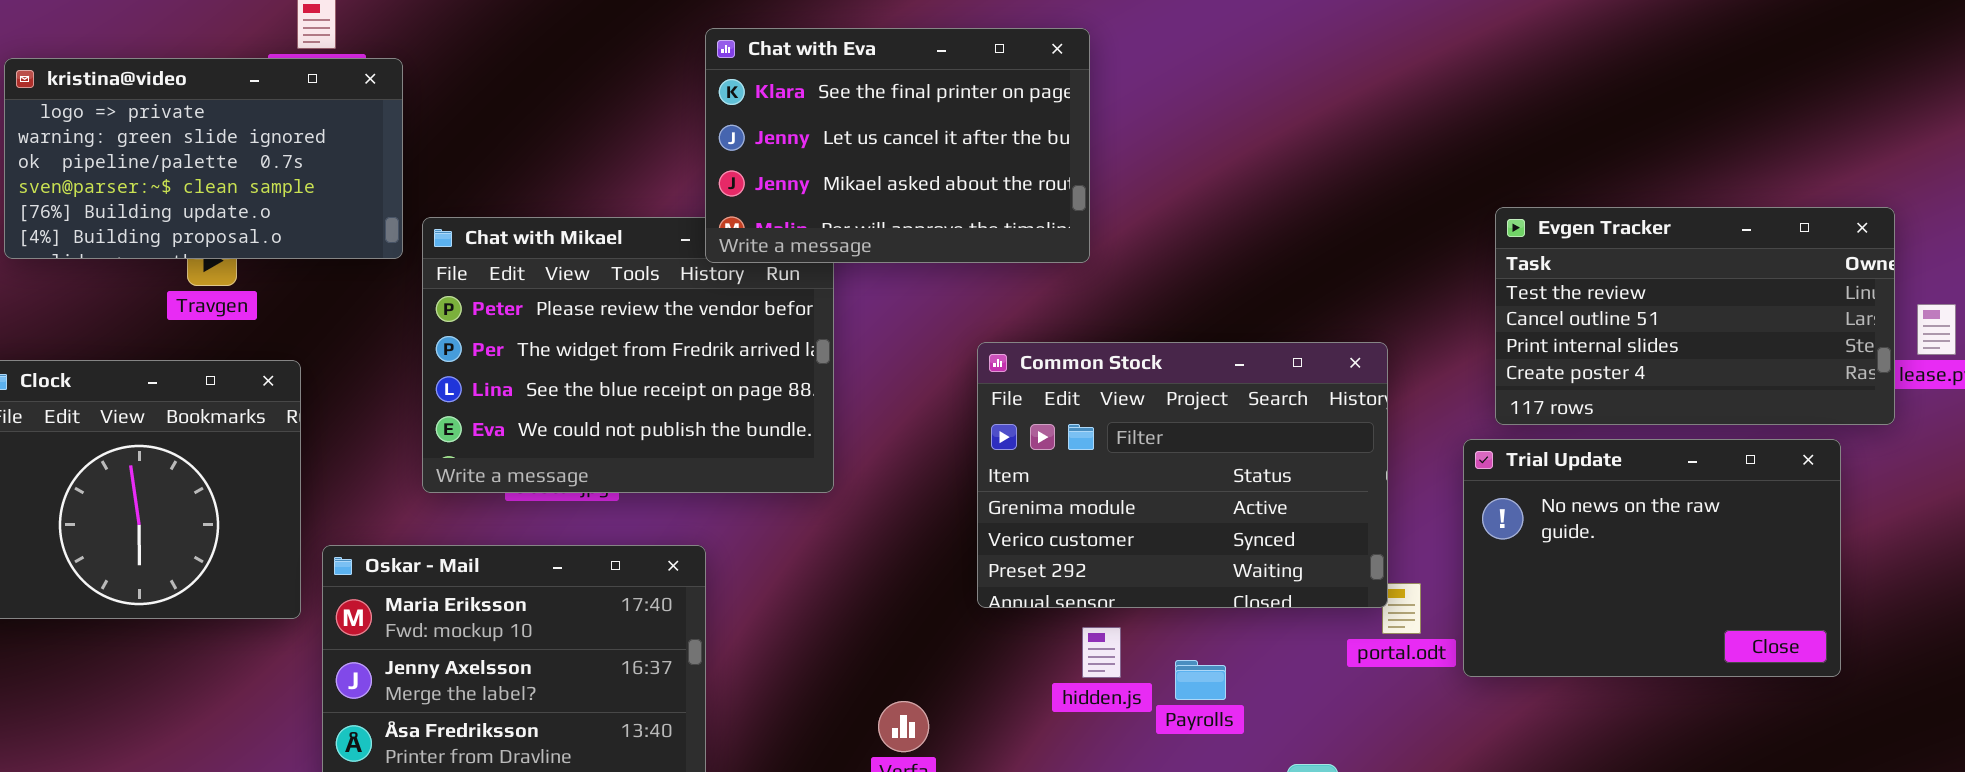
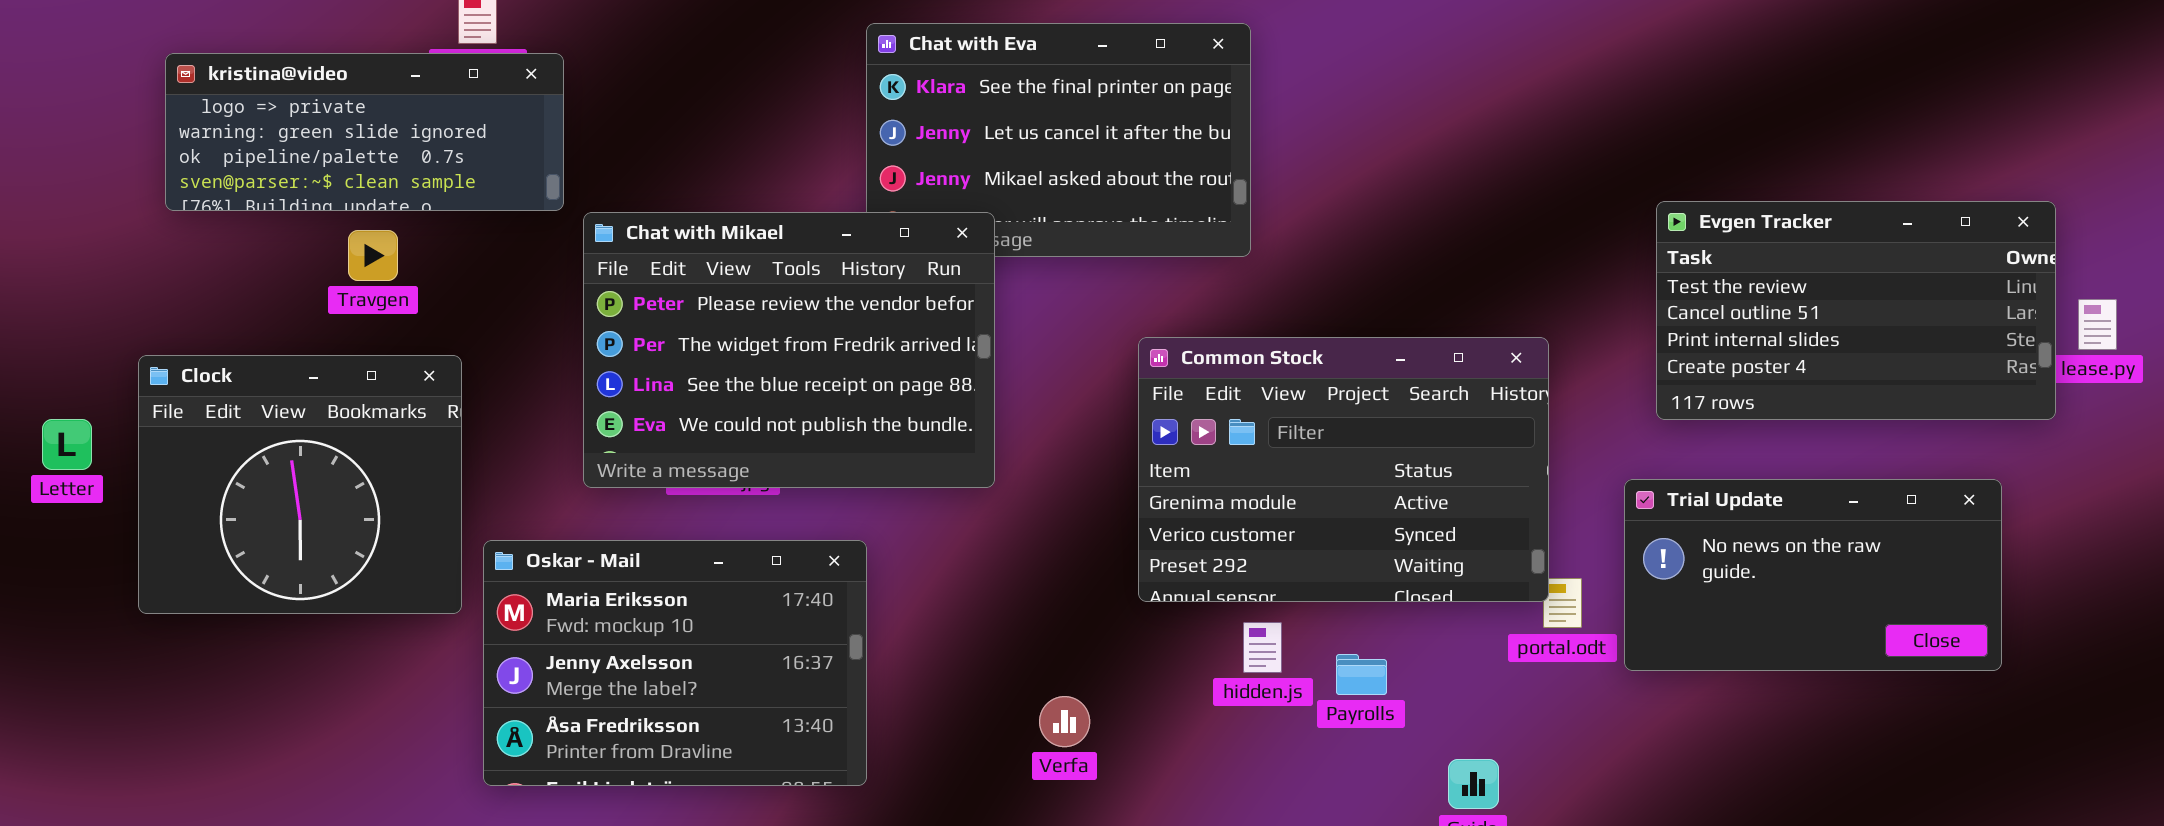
kristina@video: [4,58,403,259] -> [165,53,564,211], resized
Chat with Mikael: [422,217,834,493] -> [583,212,995,488], raised
Trial Update: [1463,439,1841,677] -> [1624,479,2002,671], resized

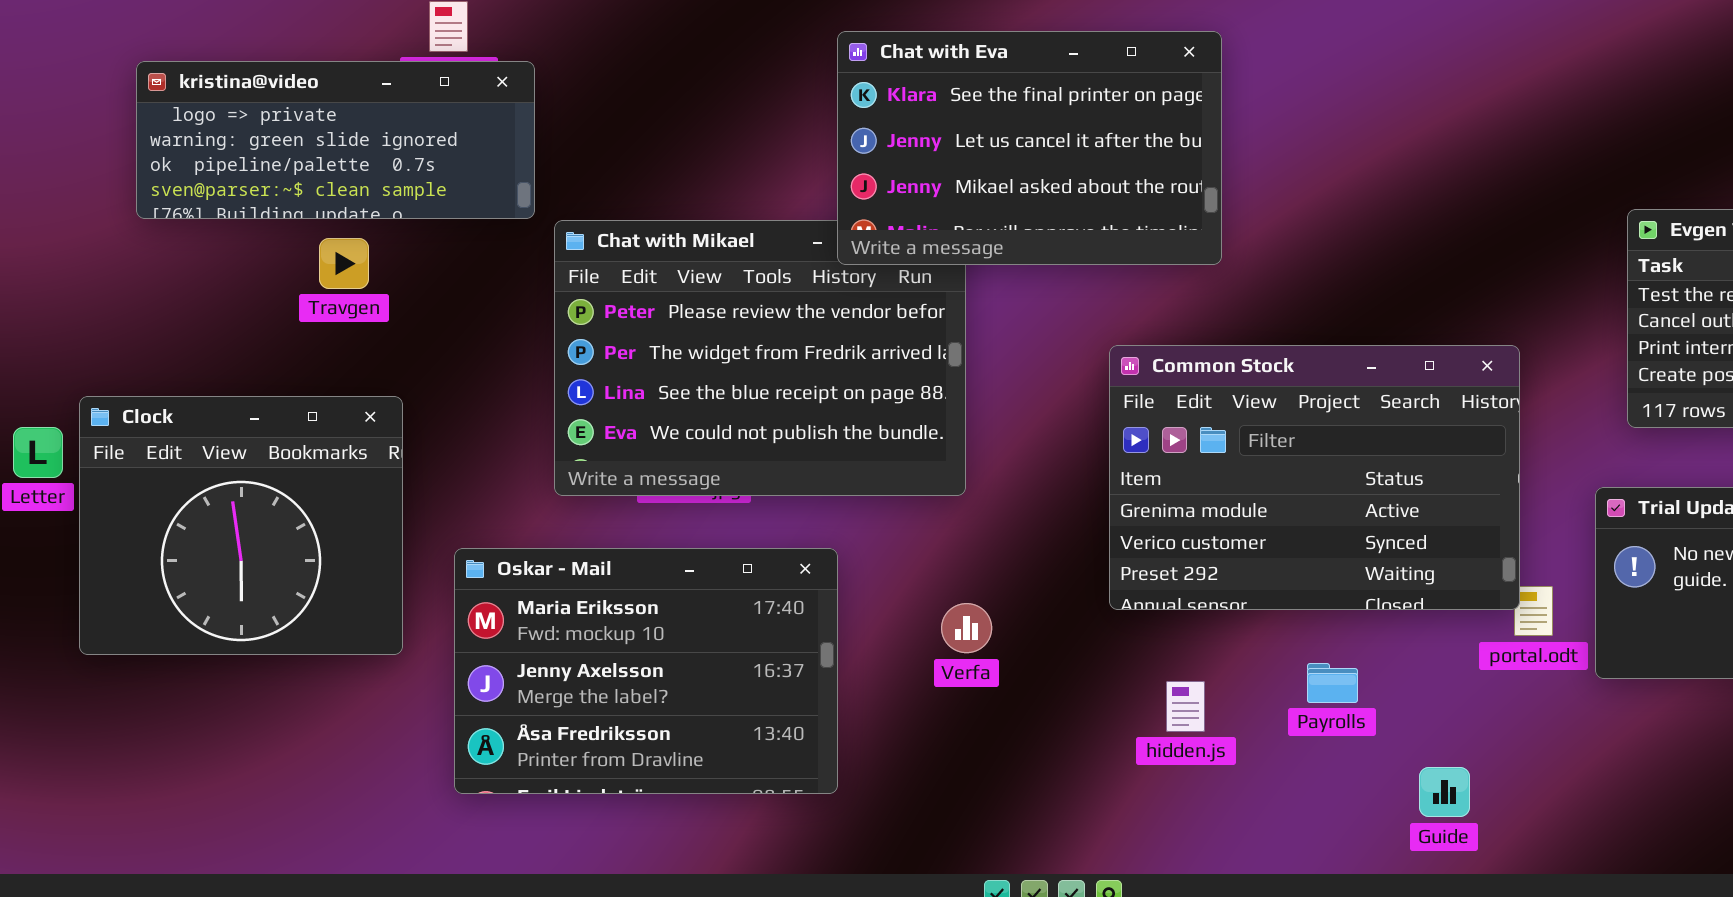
Chat with Eva: [866,23,1251,257] -> [837,31,1222,265], raised
Clock: [138,355,462,614] -> [79,396,403,655], moved
hidden.js: [1243,622,1282,673] -> [1166,681,1205,732], moved
Verfa: [1039,696,1090,747] -> [941,603,992,653], moved

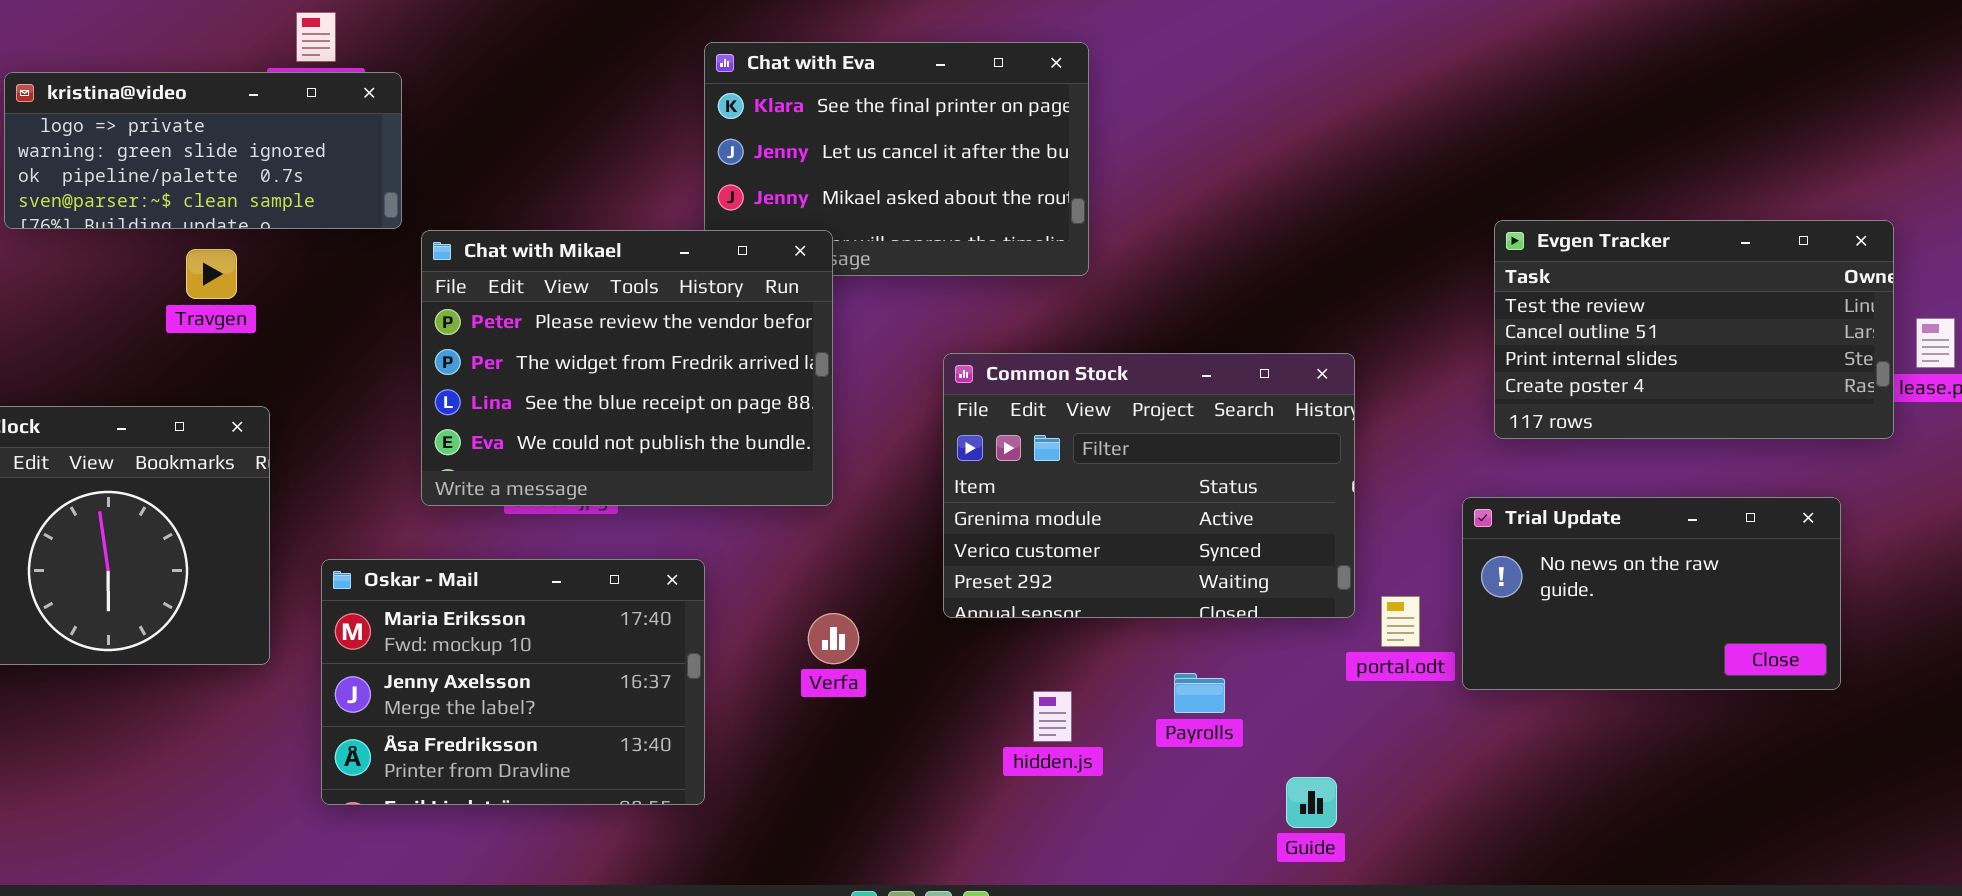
Chat with Mikael: [554,220,966,496] -> [421,230,833,506], raised
Common Stock: [1109,345,1520,610] -> [943,353,1355,618], moved

